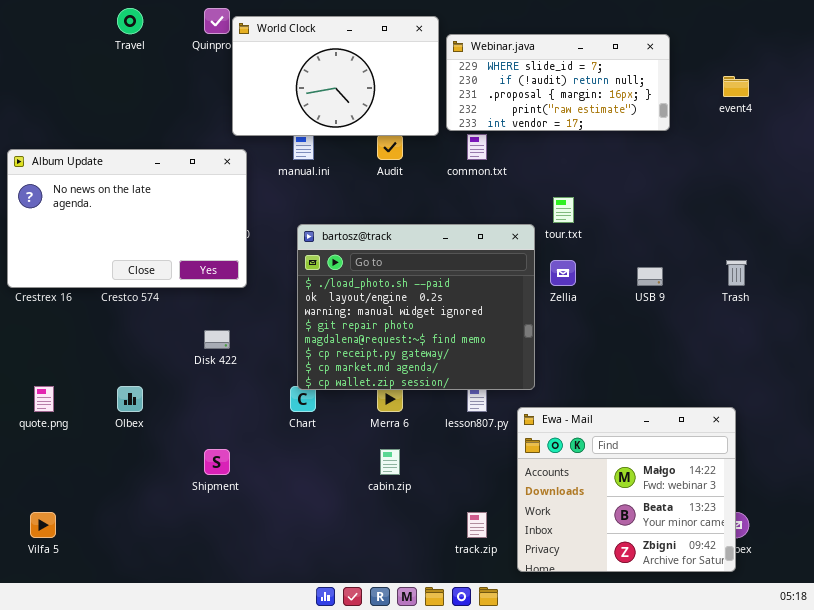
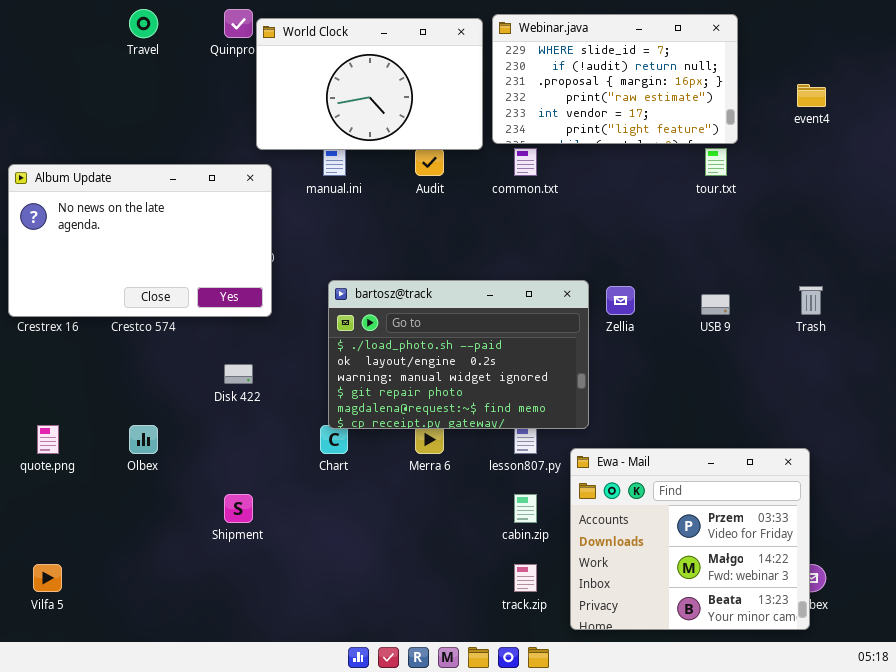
Webinar.java: [446,34,670,131] -> [492,14,738,144], resized
tour.txt: [553,197,574,223] -> [705,148,727,176], moved
bartosz@track: [297,224,535,390] -> [328,280,589,429], resized
Ewa - Mail: [517,407,736,572] -> [570,448,810,630], scrolled up 1 row
cabin.zip: [380,449,400,475] -> [514,494,537,523], moved

